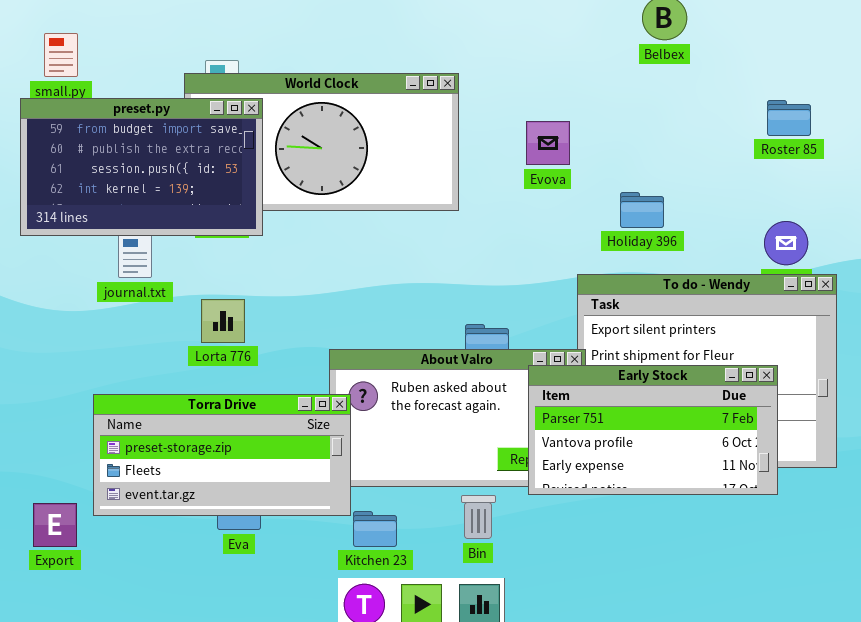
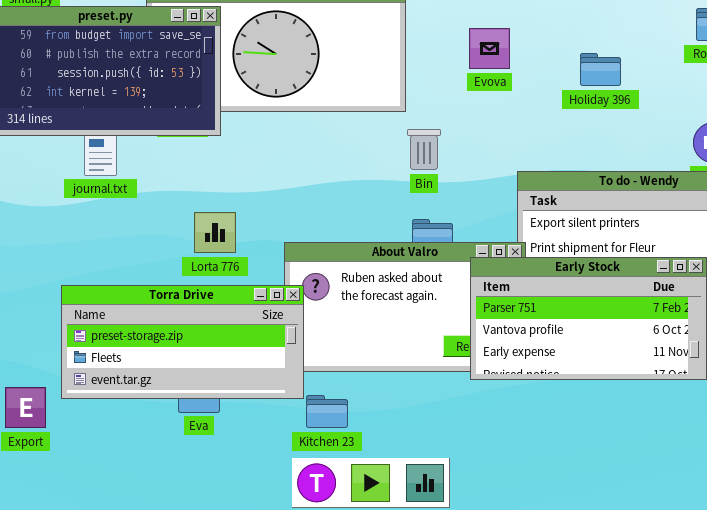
Holiday 396: [620,192,664,228] -> [580,53,621,86], moved
Lorta 776: [201,299,245,343] -> [194,212,236,253], moved
Bin: [461,495,496,539] -> [407,129,441,170], moved

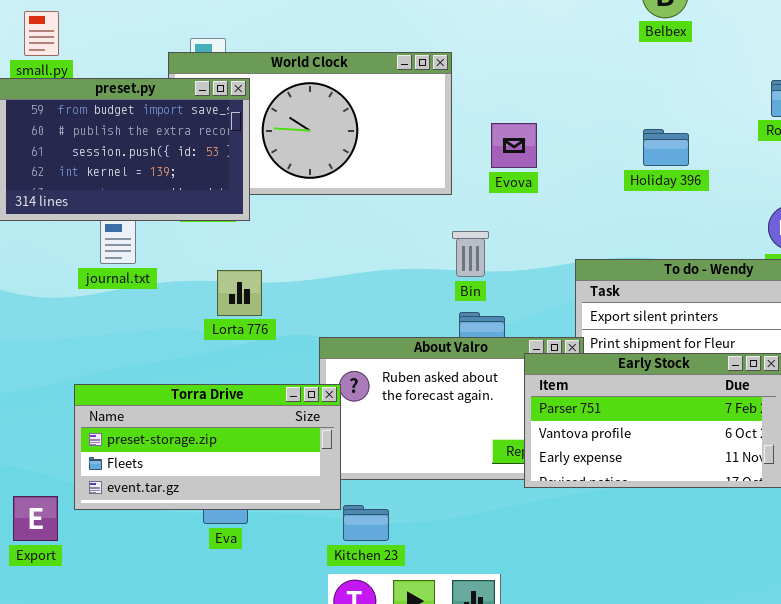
Evova: [469,28,510,69] -> [491,123,537,168], moved
Bin: [407,129,441,170] -> [452,231,489,277], moved
Lorta 776: [194,212,236,253] -> [217,270,262,316], moved

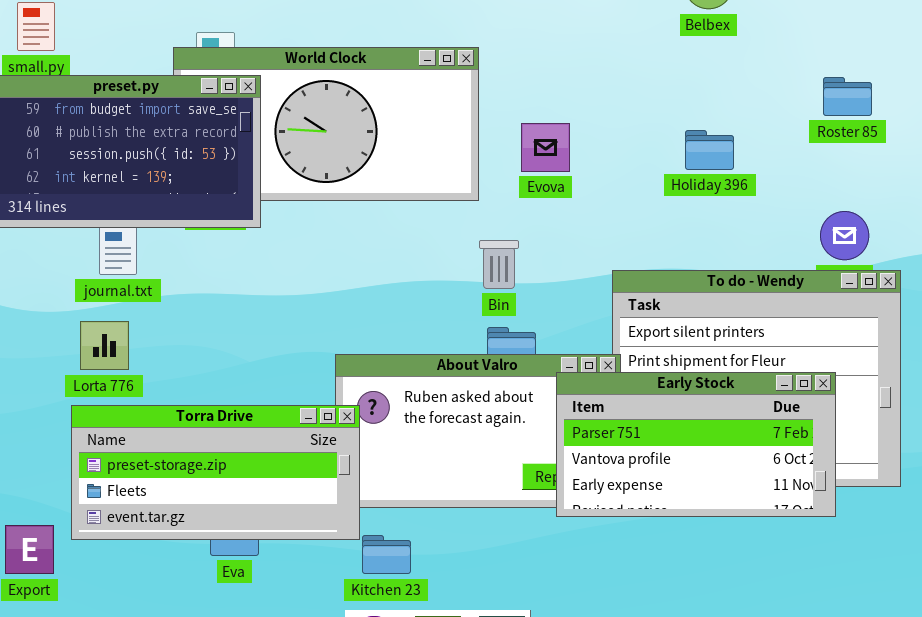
Lorta 776: [217,270,262,316] -> [80,321,129,370], moved

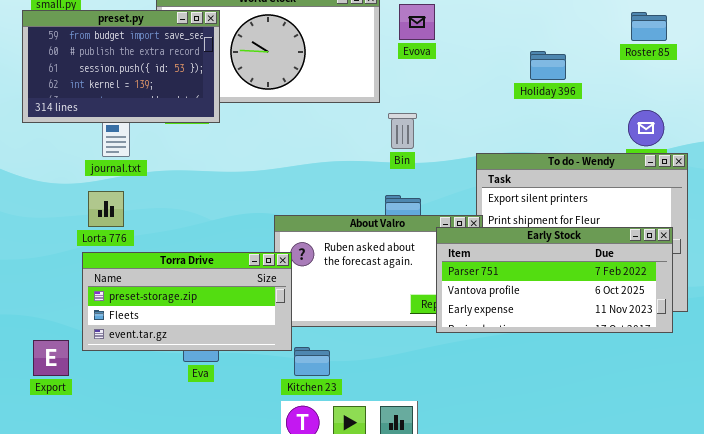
Evova: [521,123,570,172] -> [399,4,435,40], moved
Bin: [479,240,519,289] -> [388,113,417,149], moved
Early Stock: [556,372,836,517] -> [436,227,673,333], resized

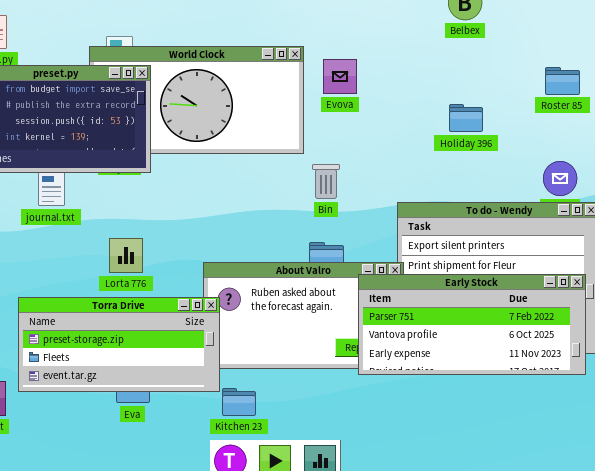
Lorta 776: [88,191,124,227] -> [109,238,143,273], moved

